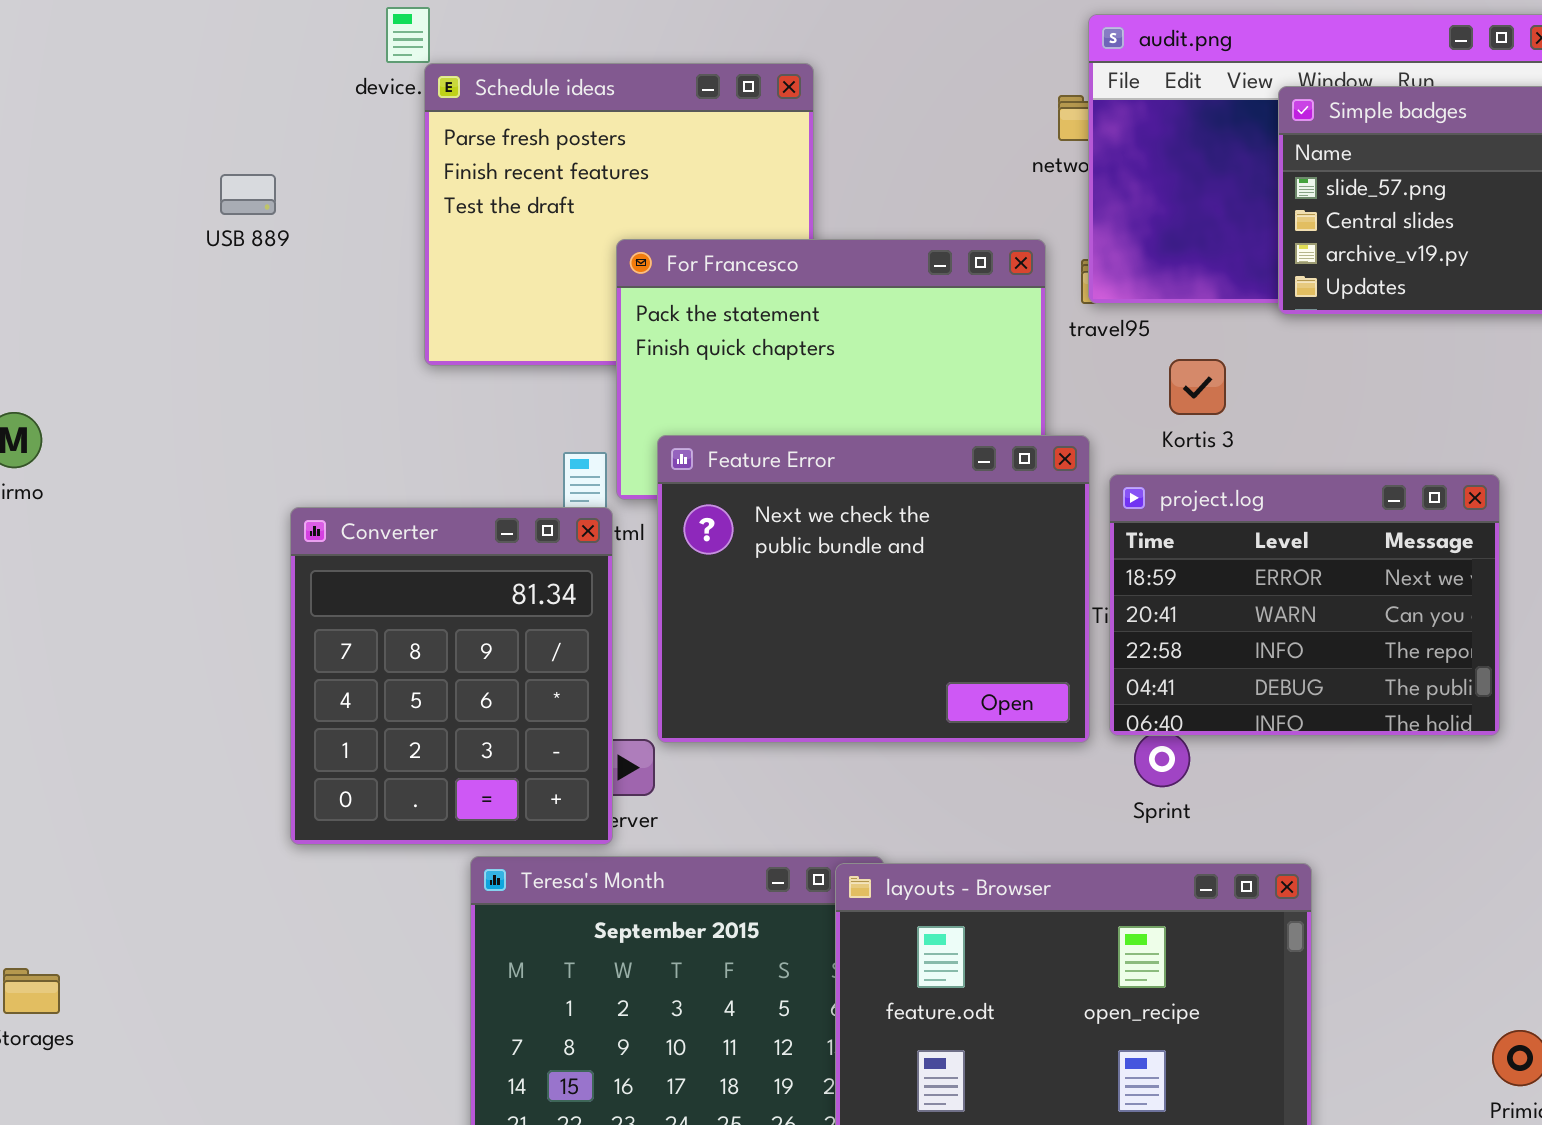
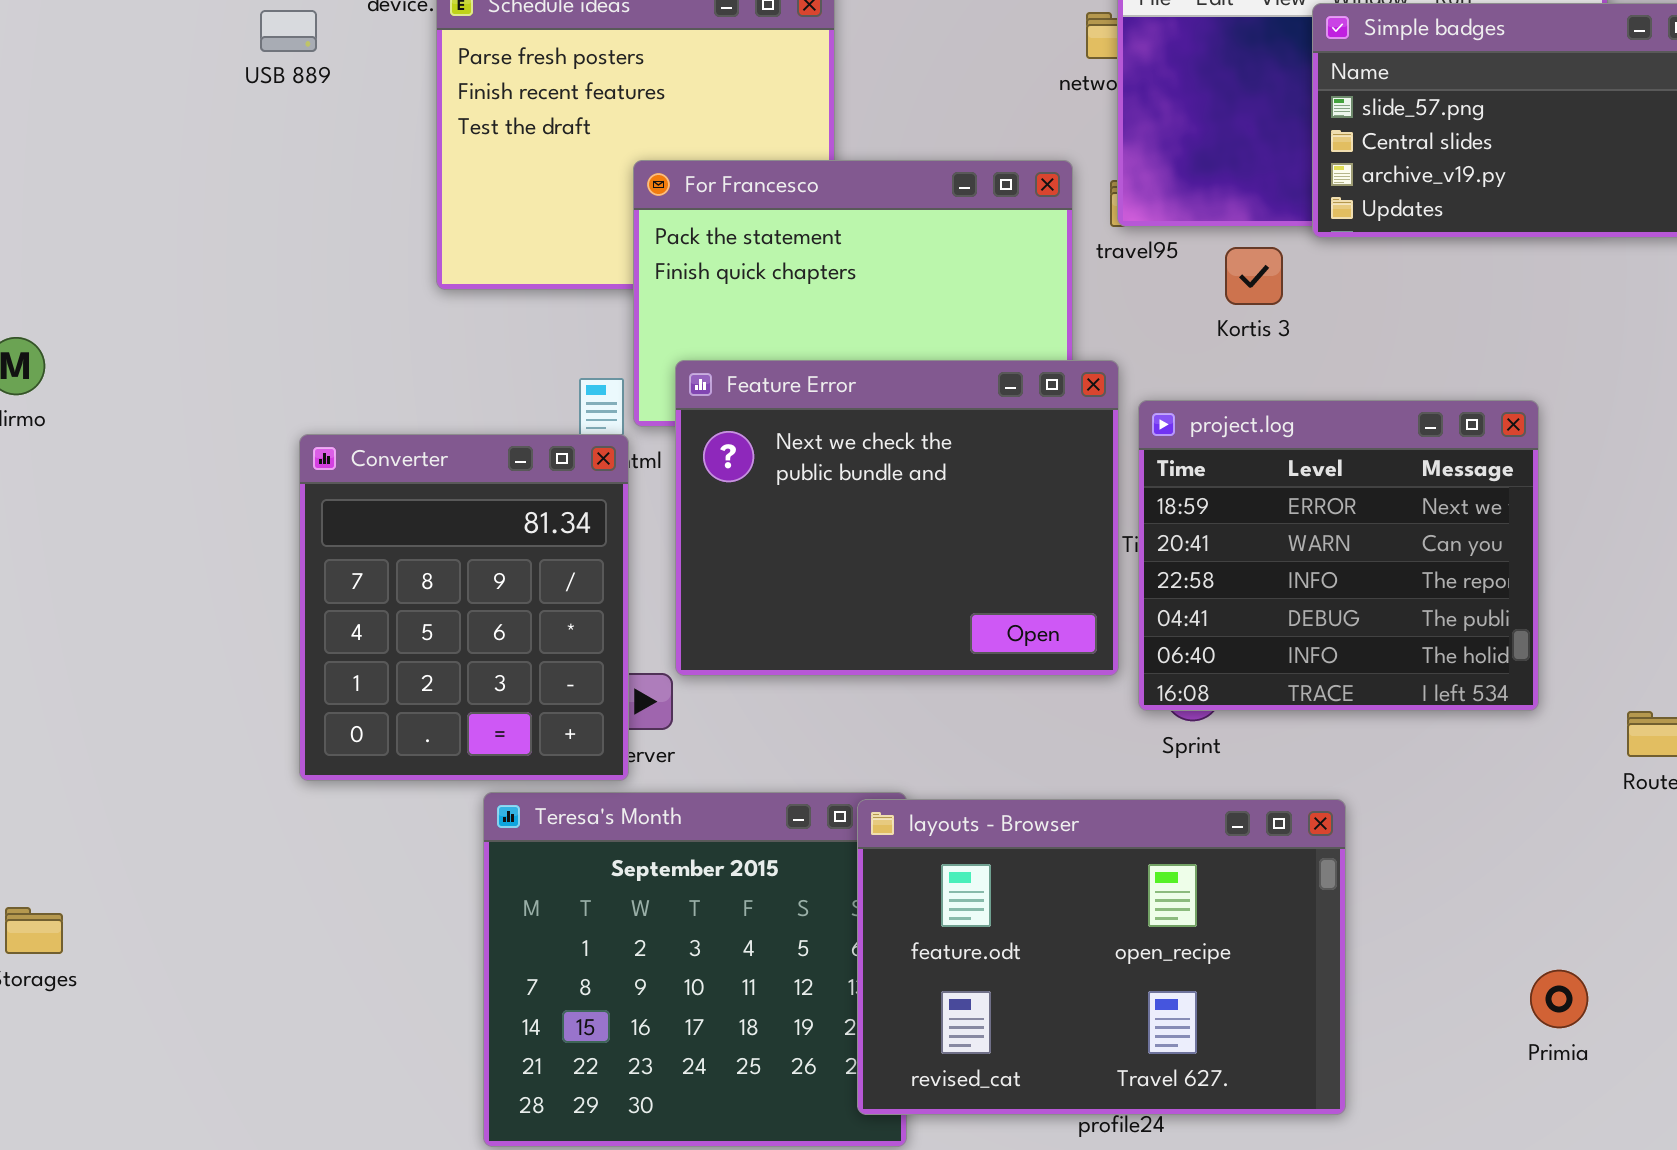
USB 889: [220,174,276,215] -> [260,10,317,52], moved
Kortis 3: [1169,359,1226,415] -> [1225,247,1283,305], moved
project.log: [1109,474,1500,736] -> [1138,400,1539,711], resized

